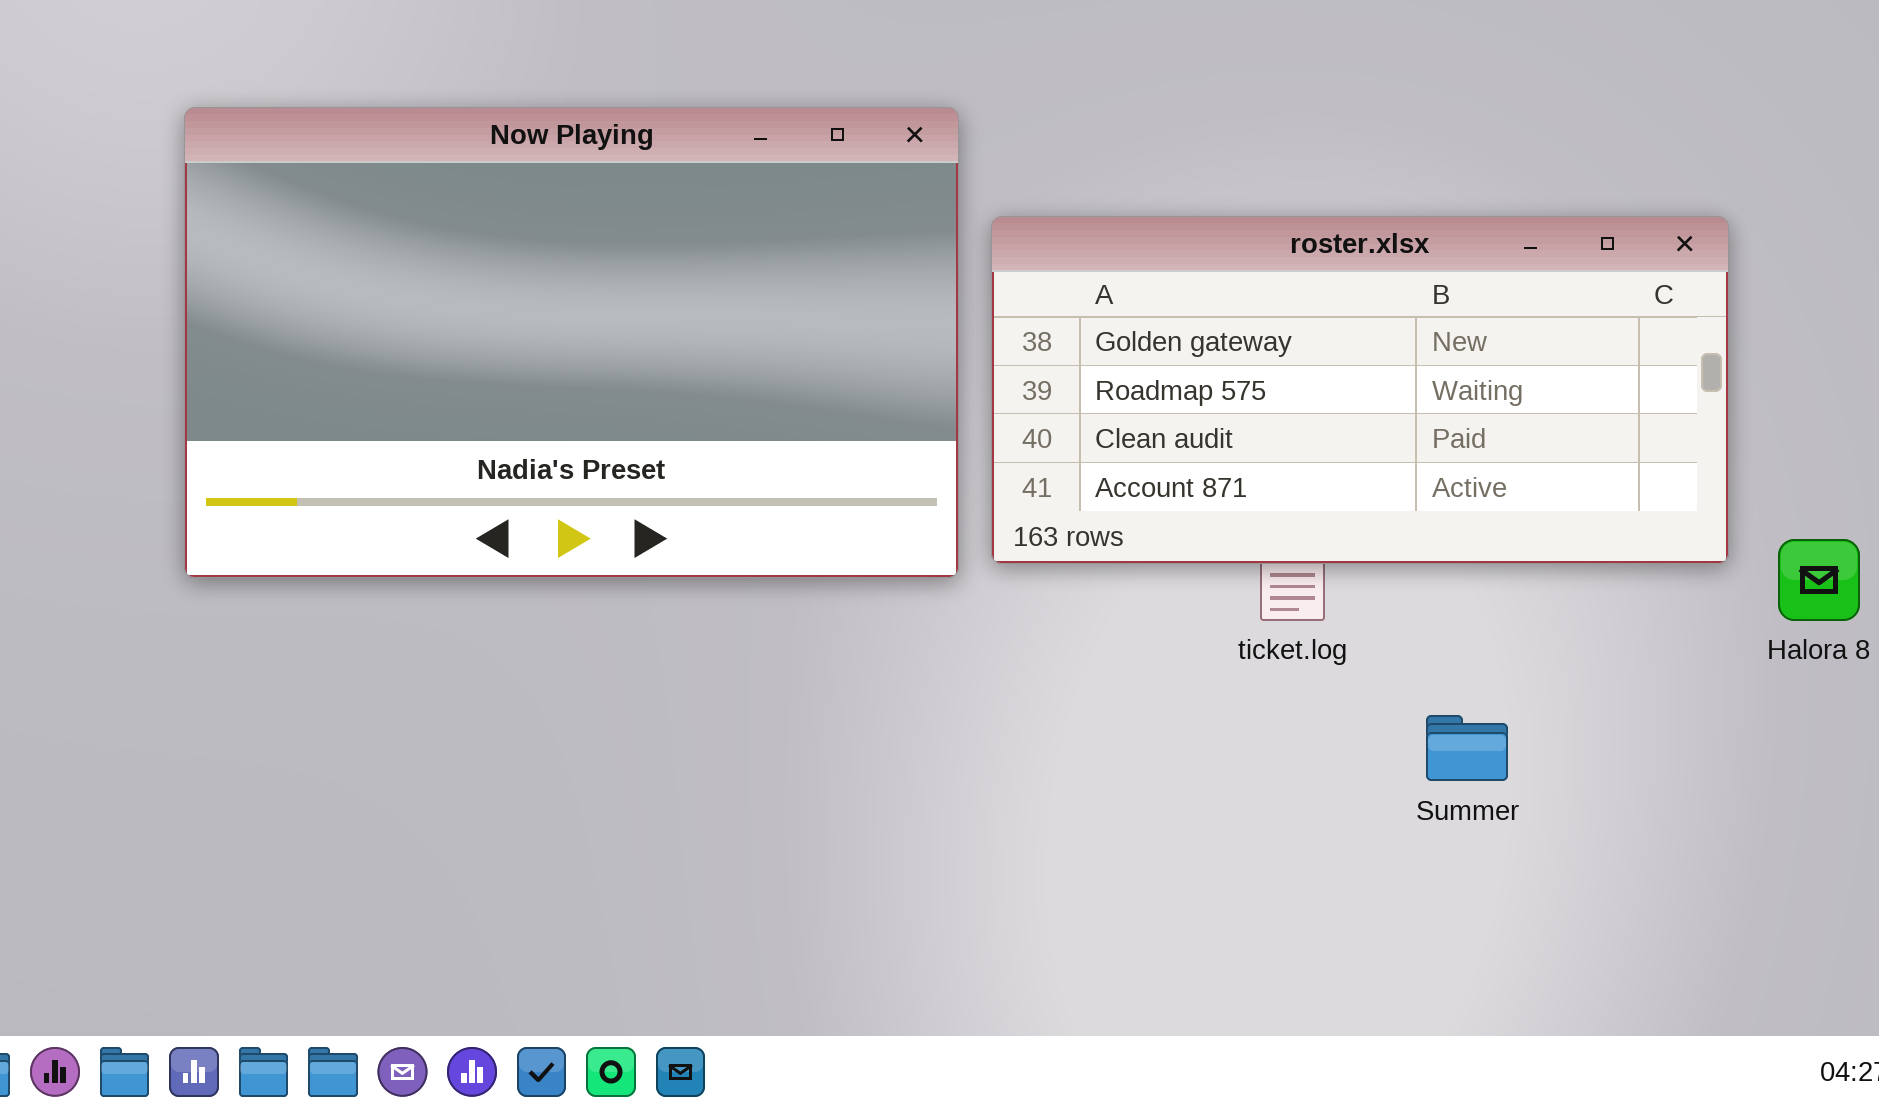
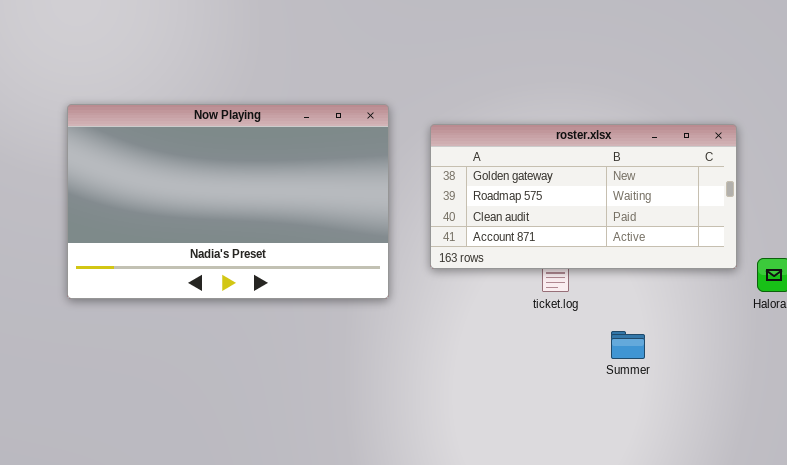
Now Playing: [184,107,959,578] -> [67,104,389,299], moved

